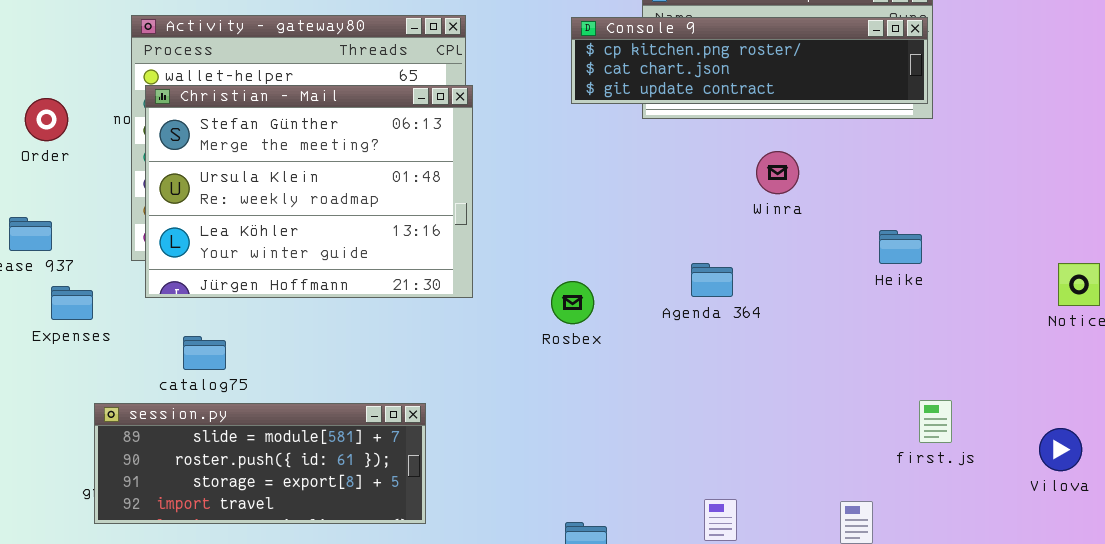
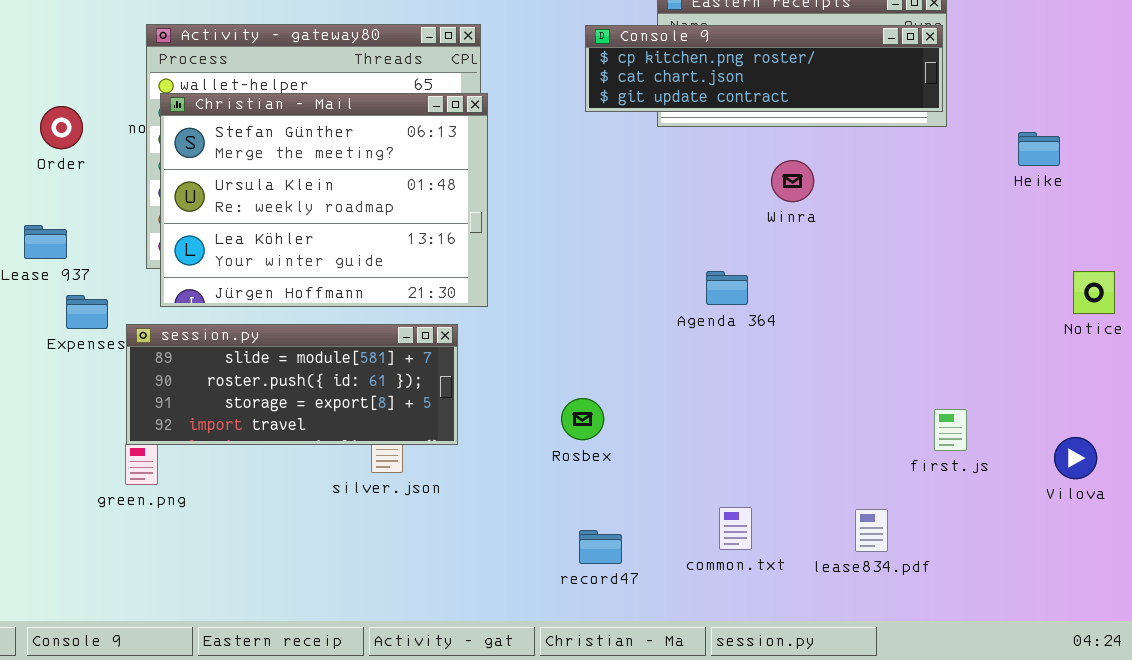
Heike: [879,230,922,264] -> [1018,132,1060,166], moved
Rosbex: [551,281,594,324] -> [561,398,604,440], moved
session.py: [94,403,426,524] -> [126,324,458,445], moved

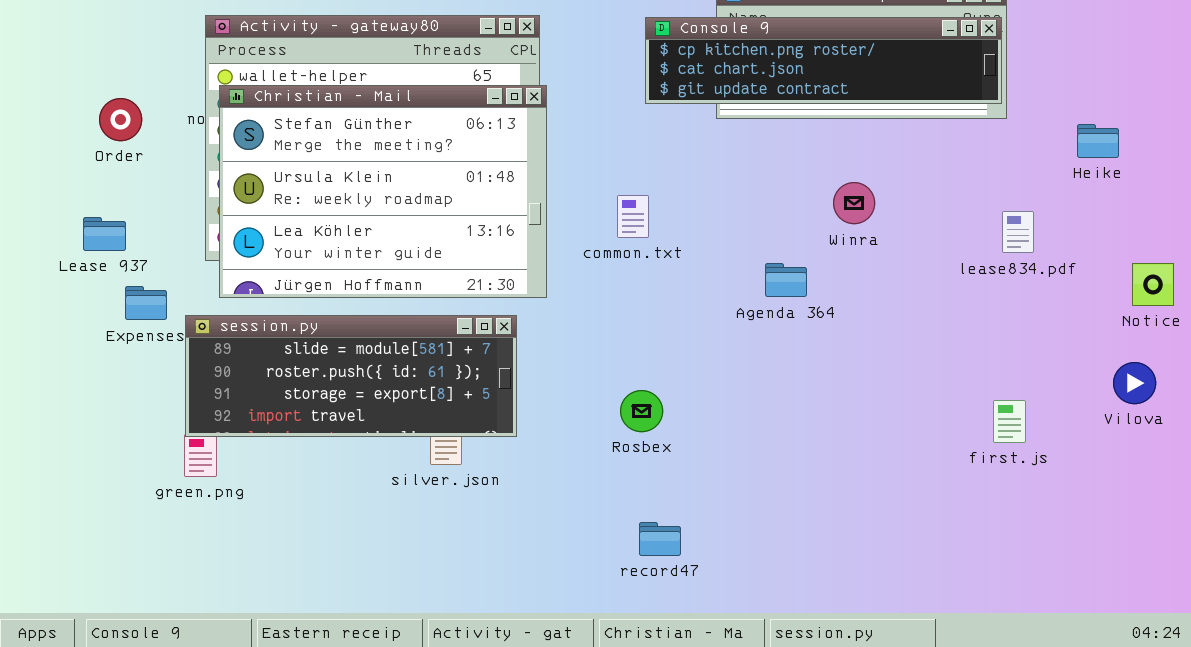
Winra: [771,160,814,202] -> [833,182,875,224], moved
Vilova: [1054,437,1097,479] -> [1113,362,1156,404], moved
common.txt: [719,507,752,550] -> [617,195,649,238], moved
lease834.pdf: [855,509,888,552] -> [1002,211,1034,253], moved

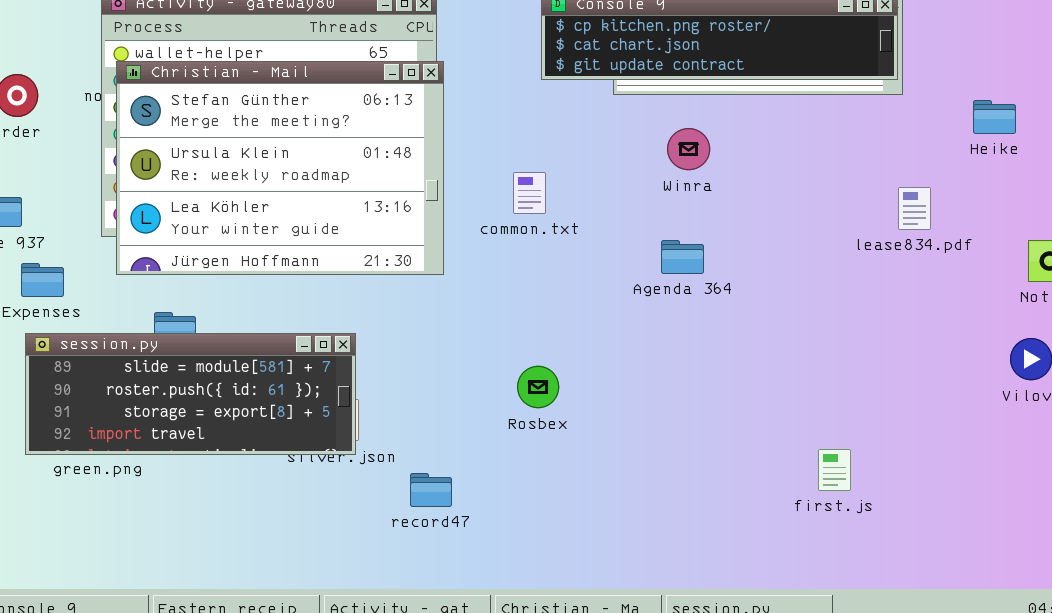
Winra: [833,182,875,224] -> [667,128,710,170], moved
session.py: [185,315,517,437] -> [25,333,356,455], moved
first.js: [993,400,1026,443] -> [818,449,851,491], moved
record47: [639,522,681,556] -> [410,473,452,507], moved

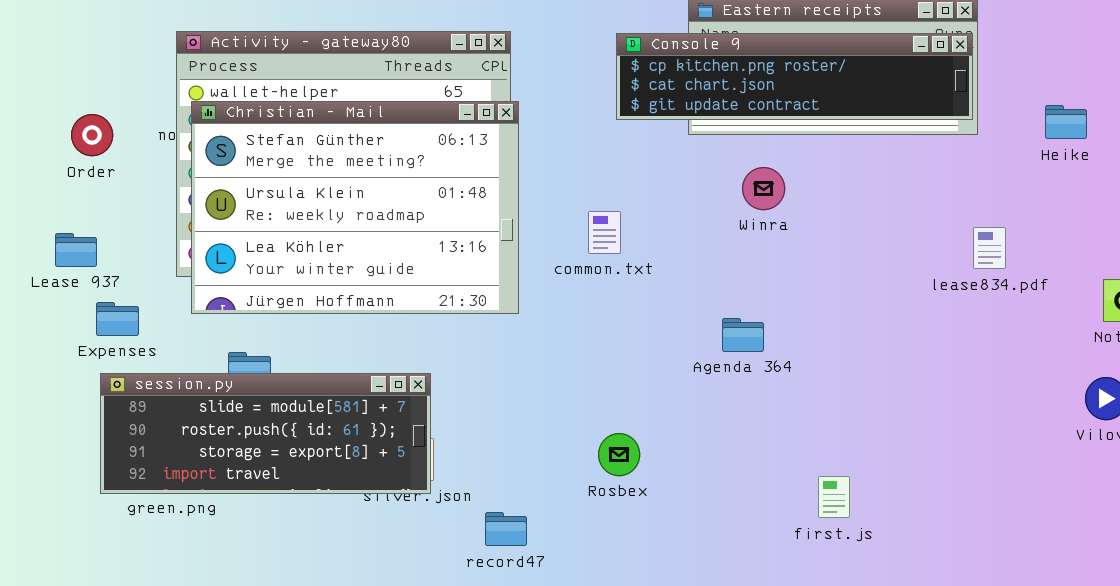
Heike: [973,100,1016,134] -> [1045,105,1087,139], moved
Agenda 364: [661,240,704,274] -> [722,318,764,352], moved
Rosbex: [517,366,559,408] -> [598,433,640,476], moved
first.js: [818,449,851,491] -> [818,476,850,518], moved

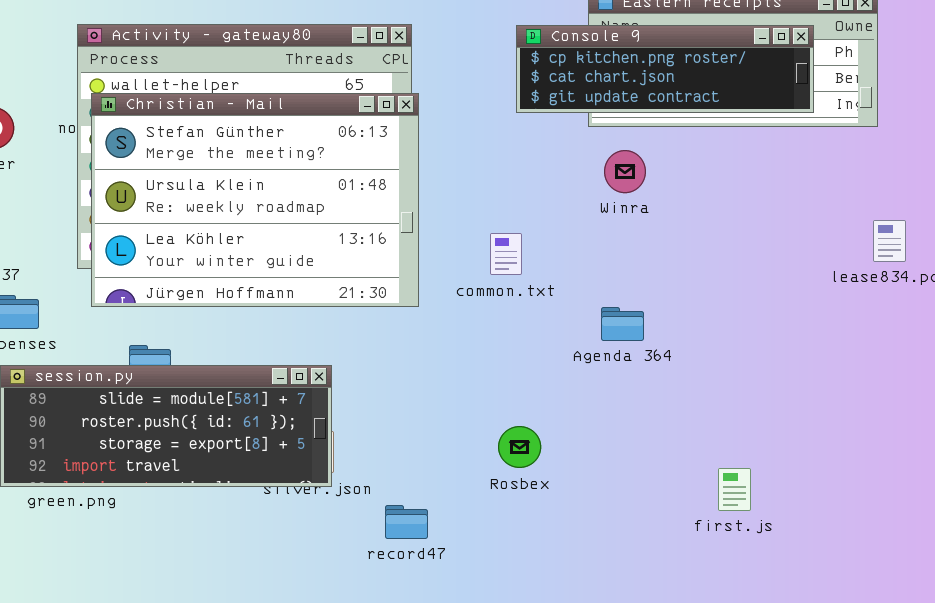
Console 9: [616,33,973,120] -> [516,25,814,113], resized
Winra: [742,167,785,210] -> [604,150,646,193], moved
common.txt: [588,211,621,254] -> [490,233,522,275], moved
Agenda 364: [722,318,764,352] -> [601,307,644,341], moved

